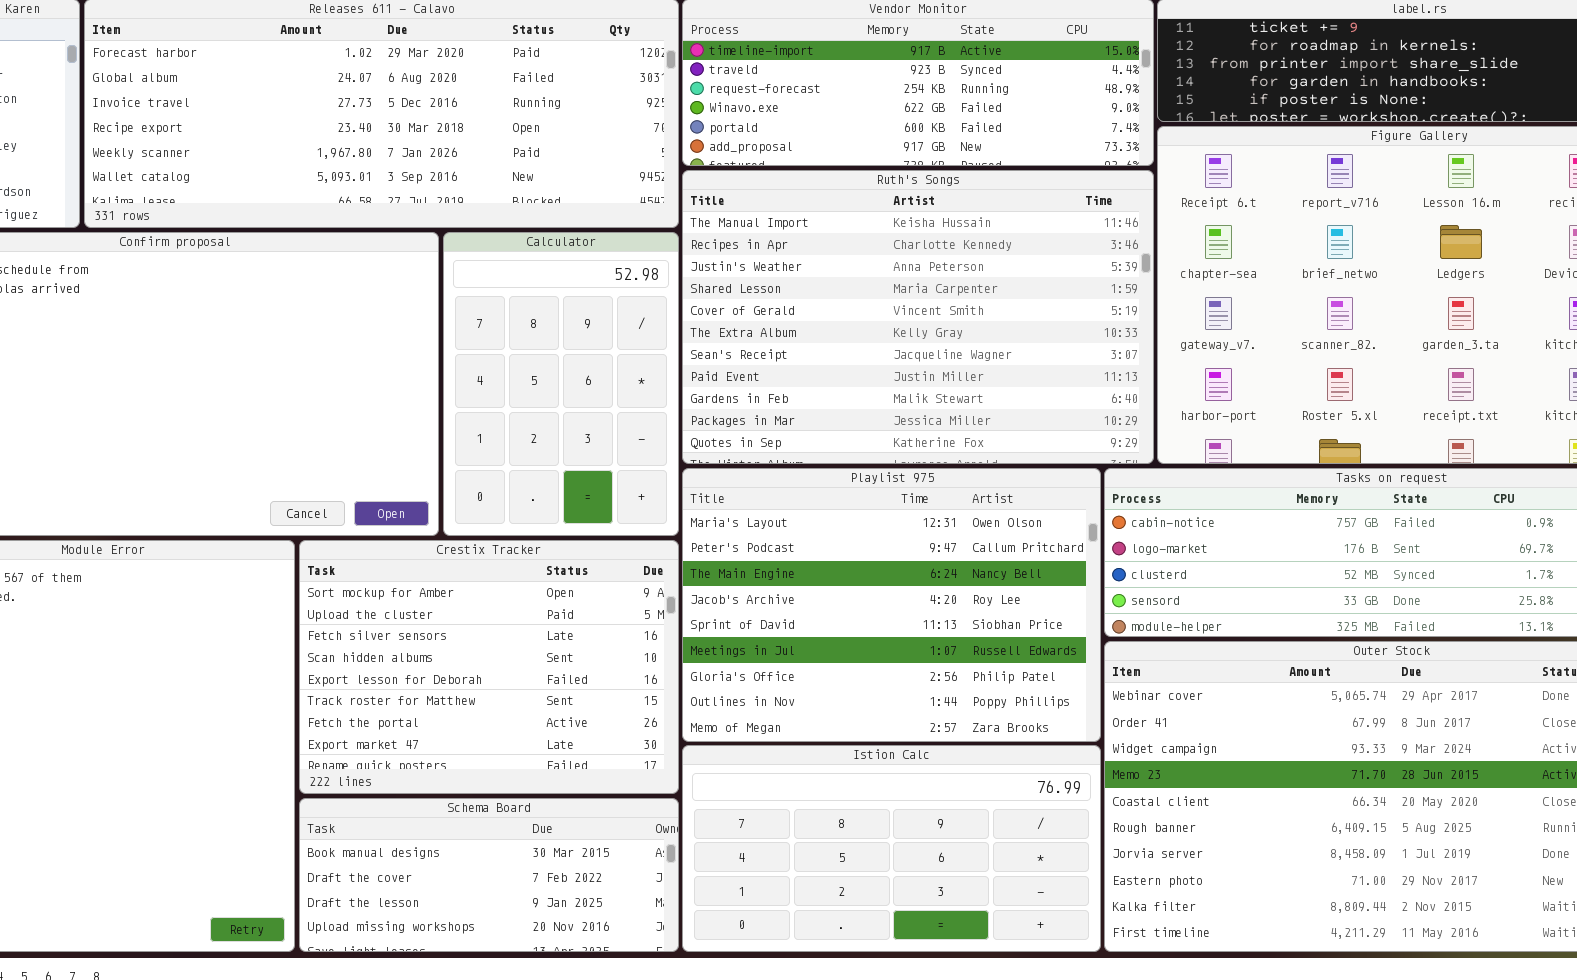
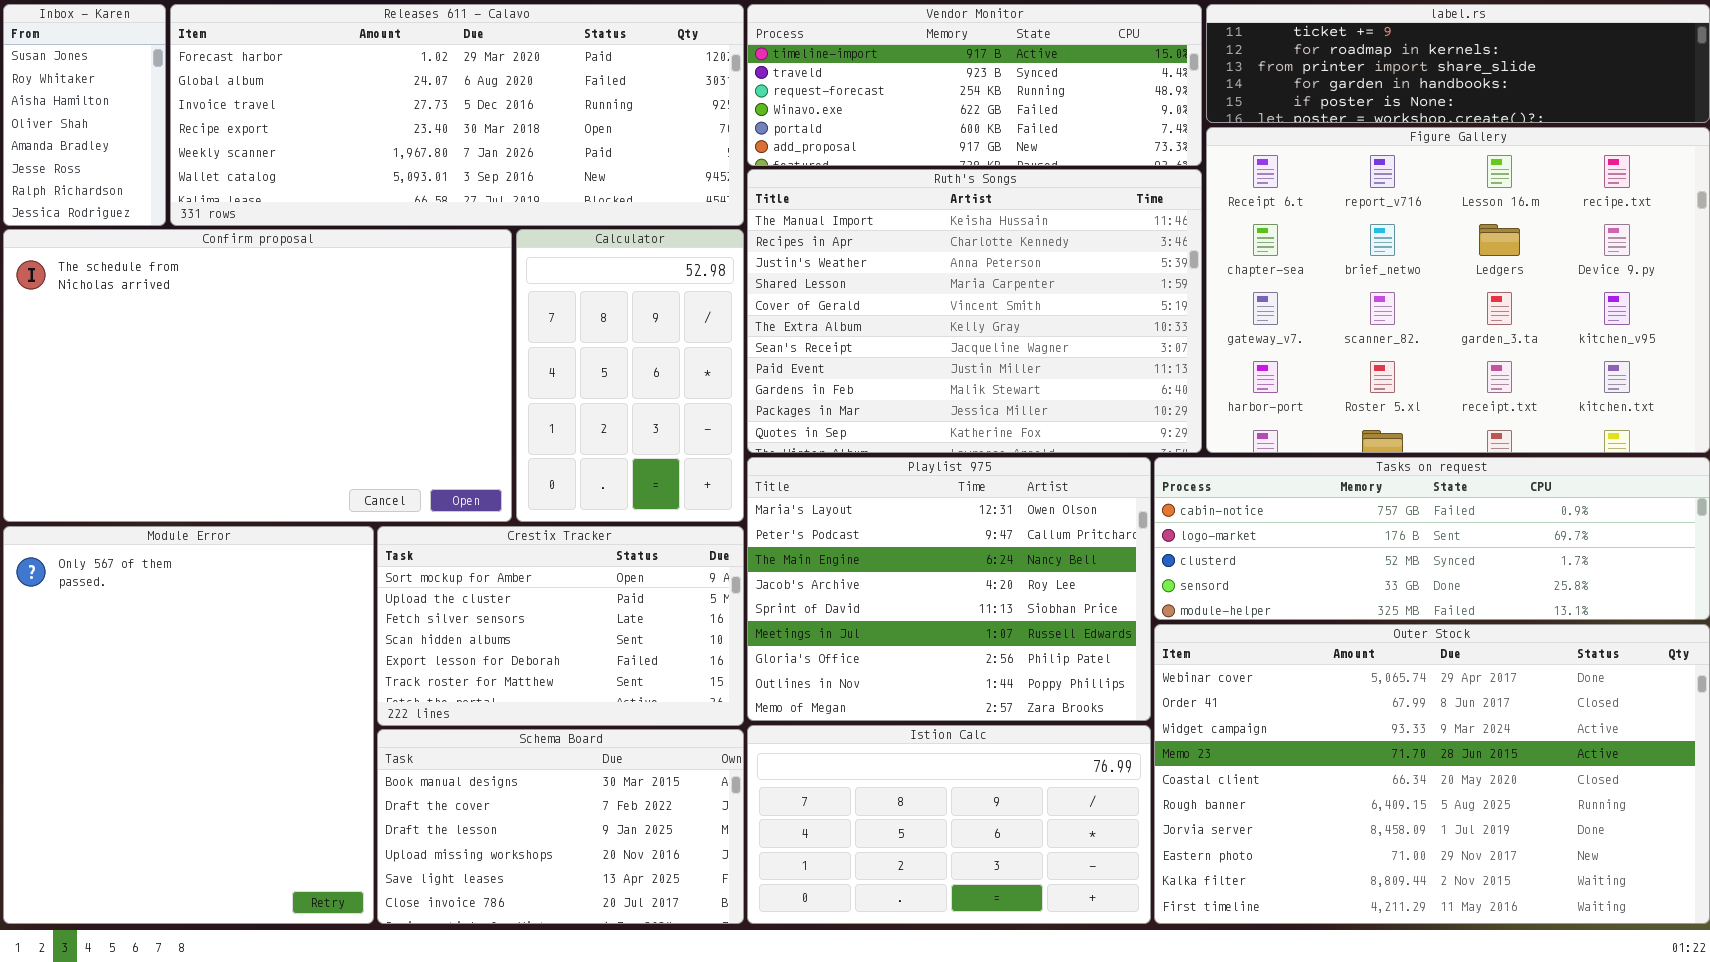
Crestix Tracker: [299,540,679,794] -> [377,526,744,726], resized
Schema Board: [299,798,679,952] -> [377,729,744,924], resized

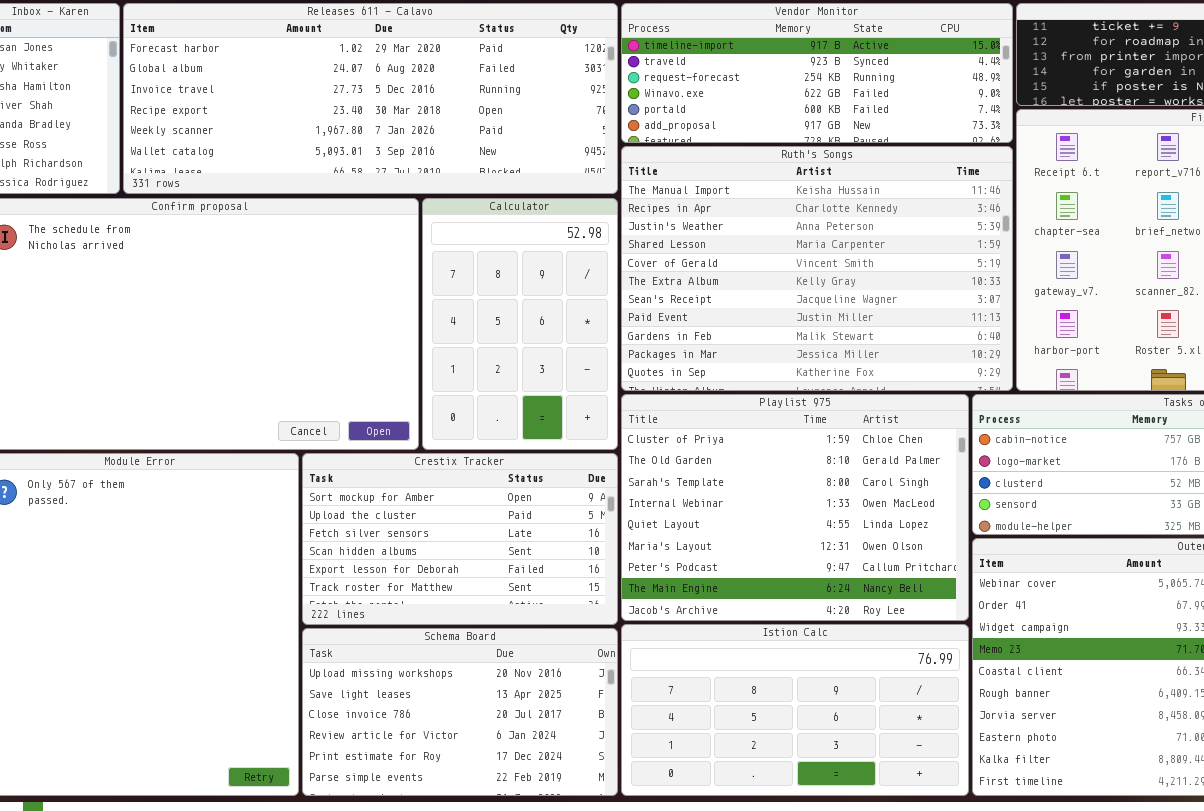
Playlist 975: [747,457,1151,721] -> [621,394,969,621], scrolled up 5 rows
Schema Board: [377,729,744,924] -> [302,628,618,796], scrolled down 3 rows

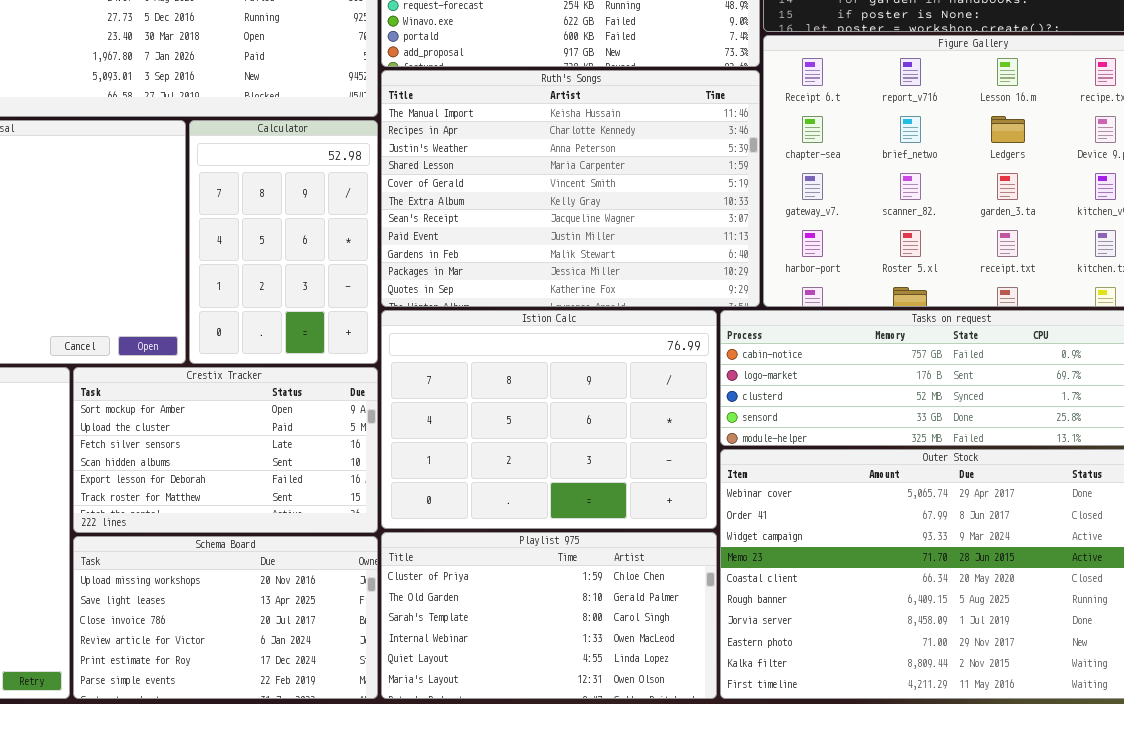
Playlist 975: [621,394,969,621] -> [381,532,717,699], moved, resized
Istion Calc: [621,624,969,796] -> [381,310,717,529], moved, resized

